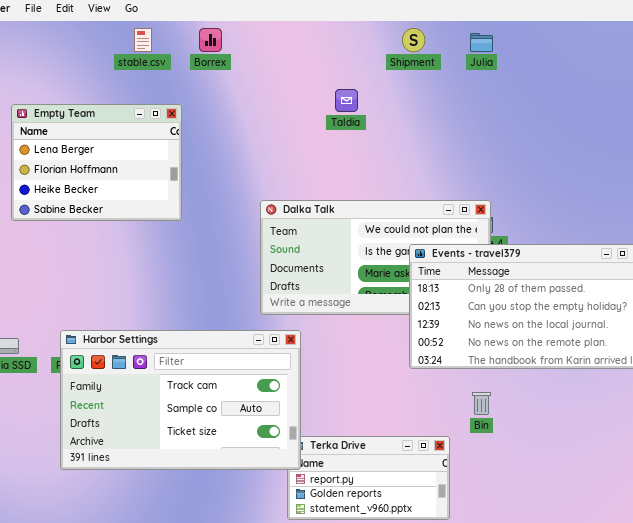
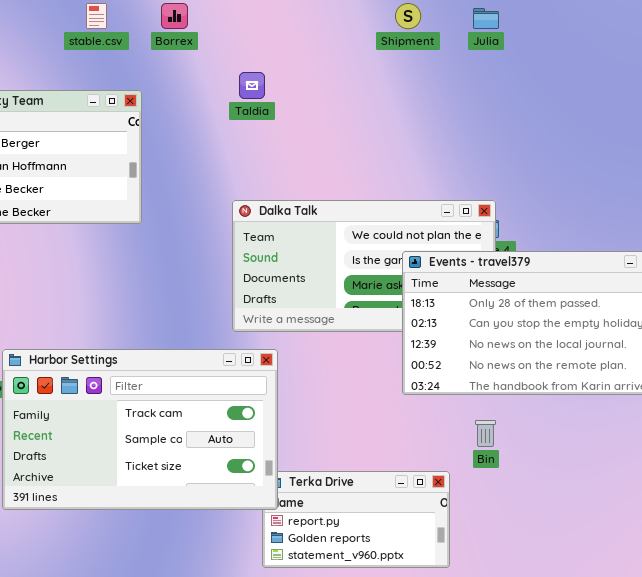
Taldia: [335,89,358,112] -> [239,72,265,99], moved

